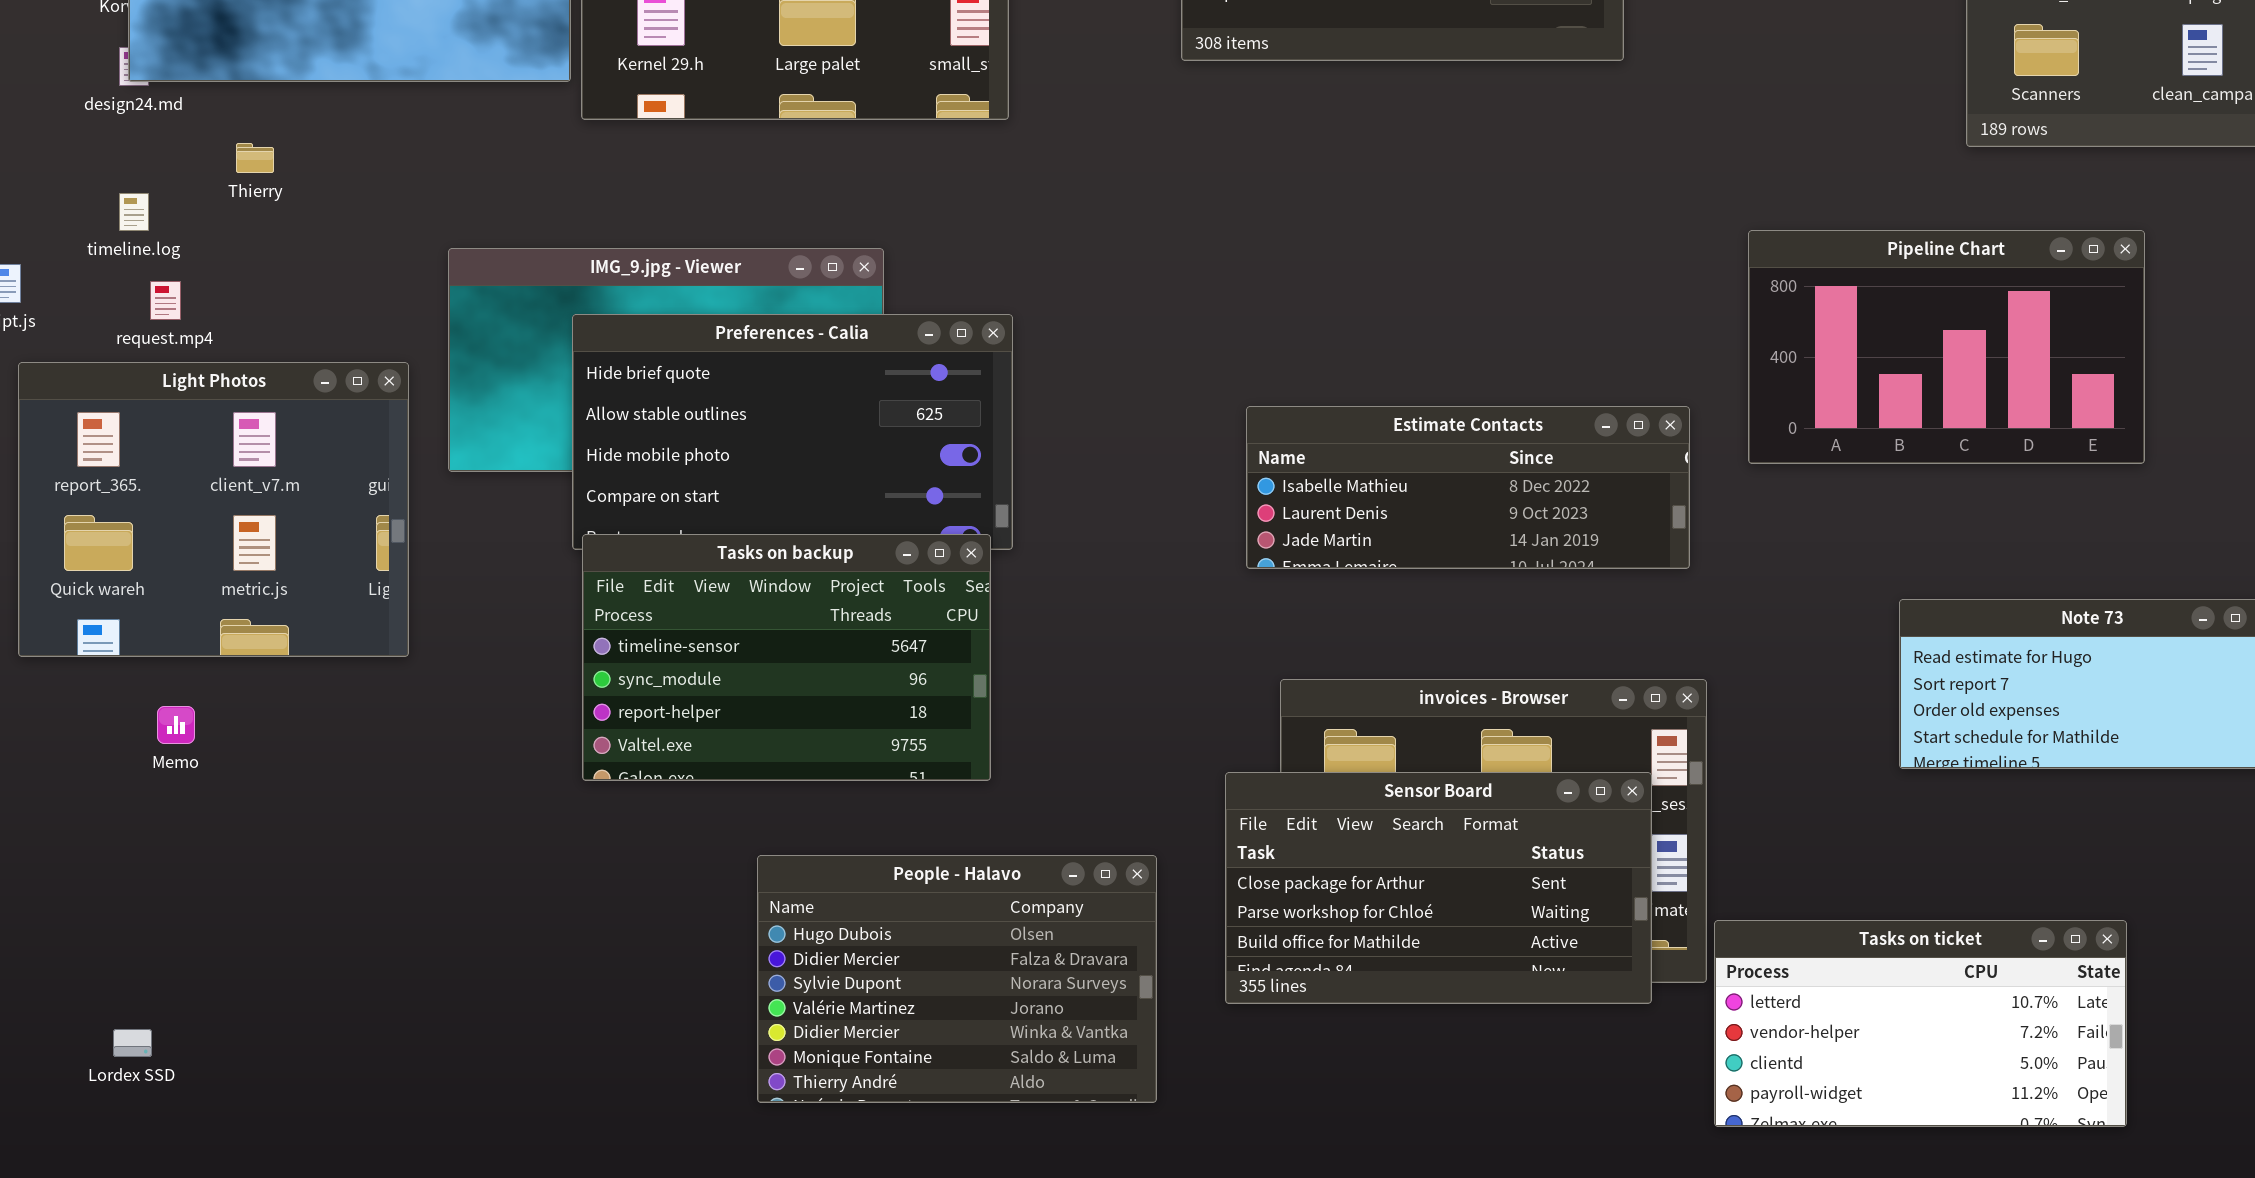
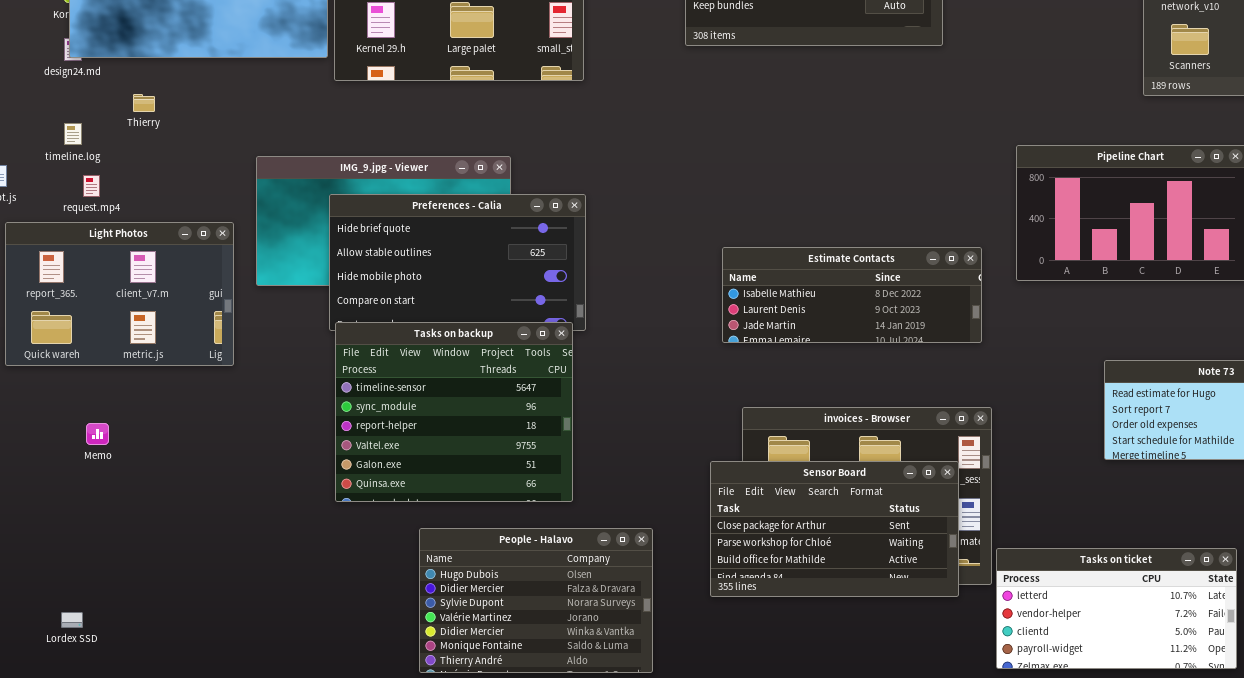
Light Photos: [18,362,409,657] -> [5,222,234,366], resized
Tasks on backup: [582,534,991,781] -> [335,322,573,502], resized
People - Halavo: [757,855,1157,1103] -> [419,528,653,673], moved

